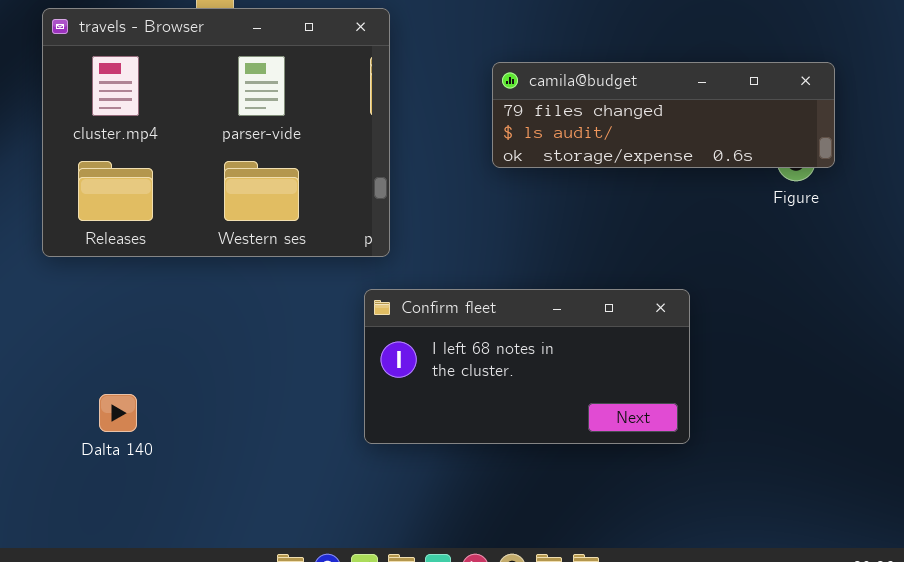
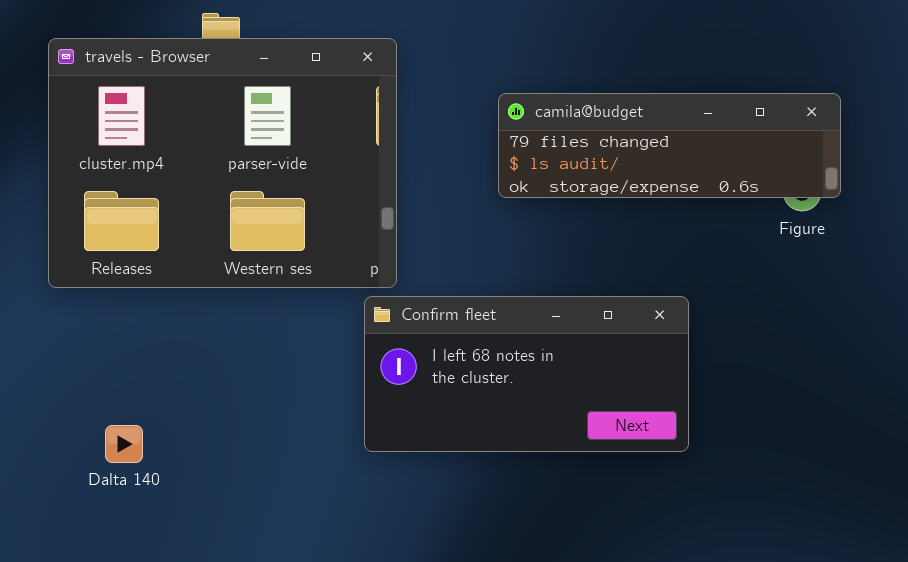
Confirm fleet: [364,289,690,444] -> [364,296,689,452], moved

